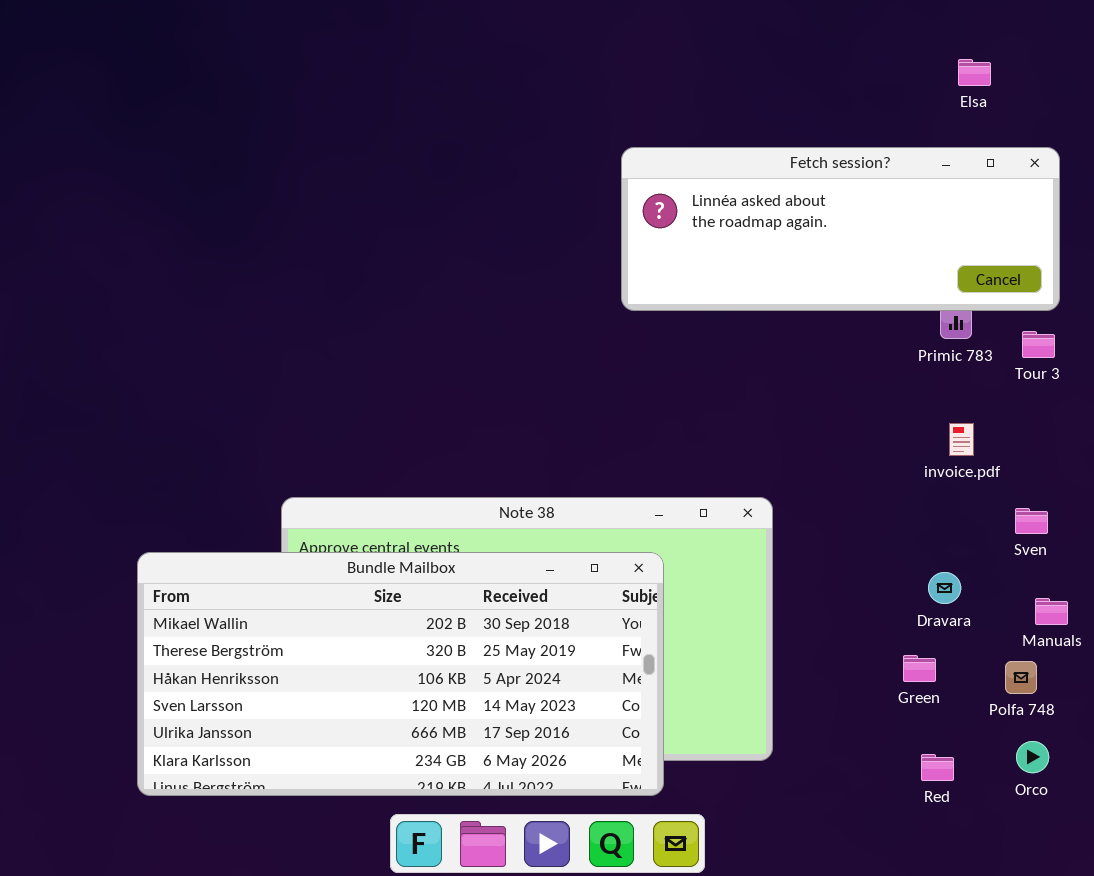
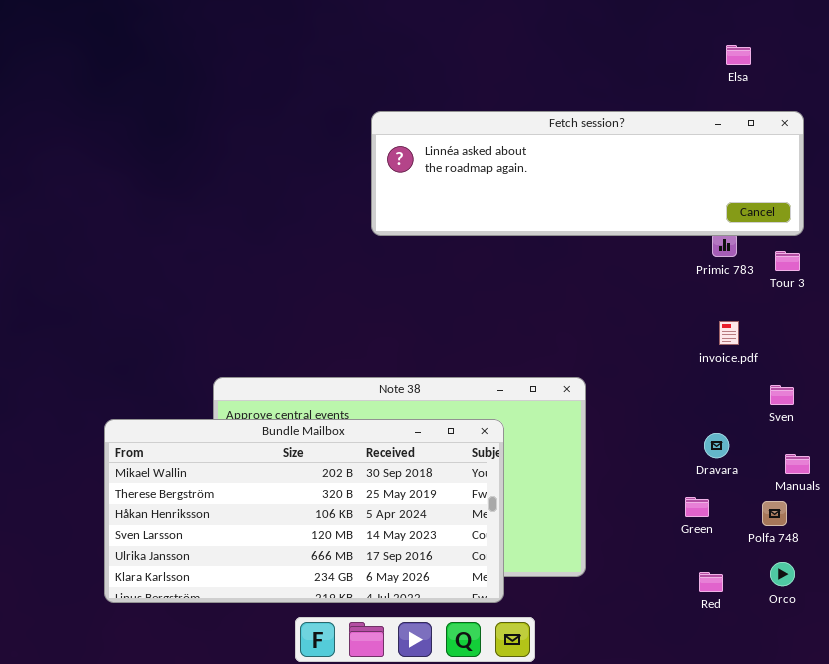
Fetch session?: [621,147,1060,311] -> [371,111,804,236], resized

